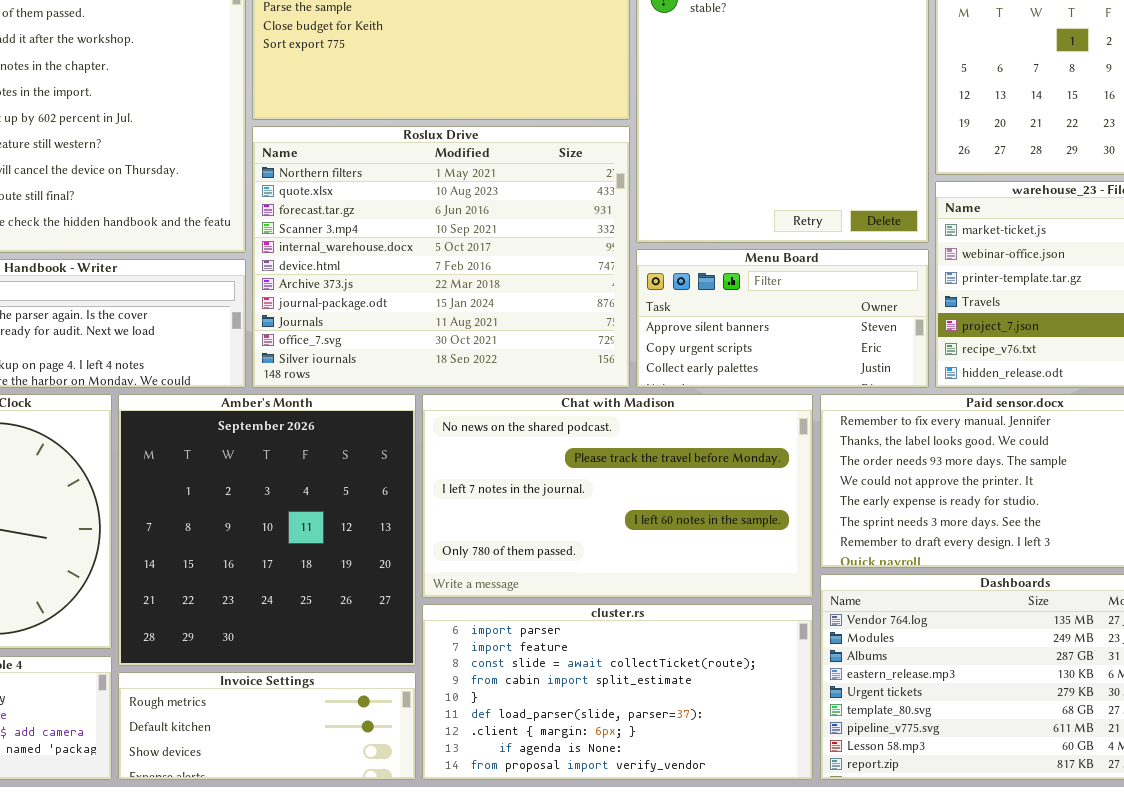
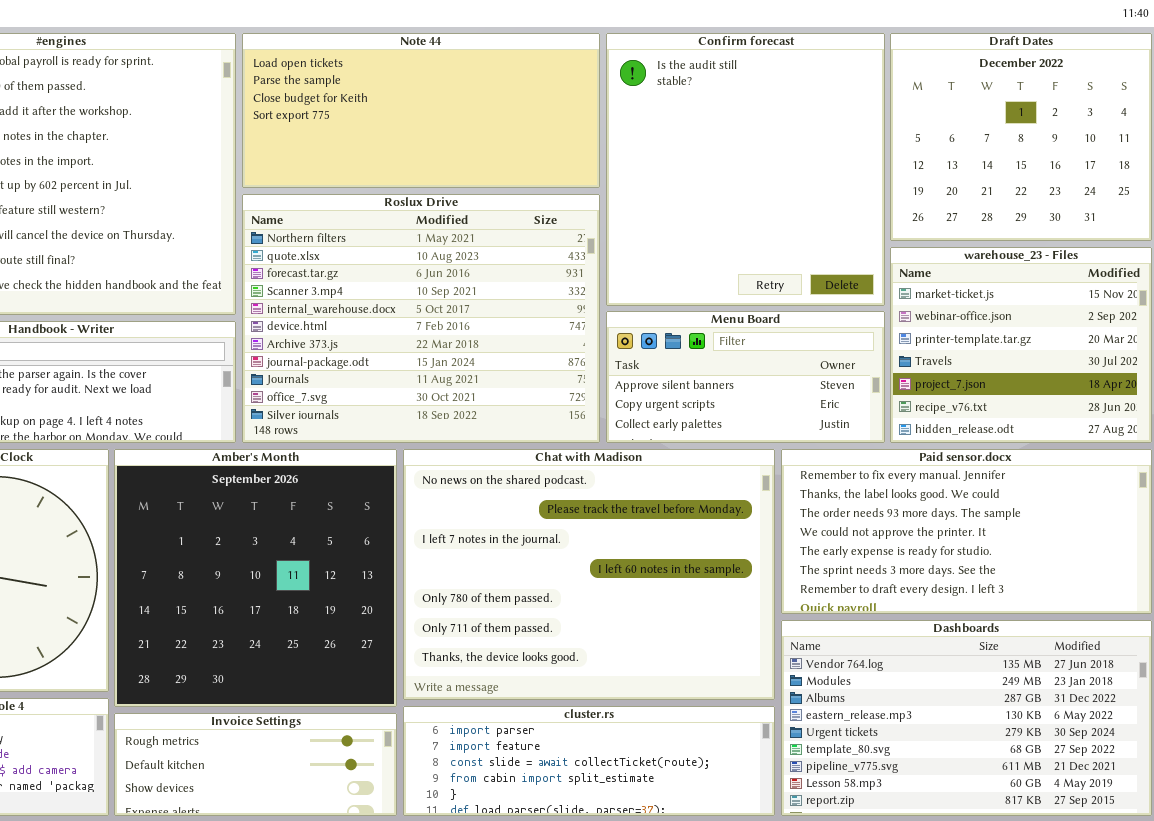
Chat with Madison: [422,394,813,598] -> [403,449,775,700], resized
cluster.rs: [422,604,813,780] -> [403,706,775,816], resized

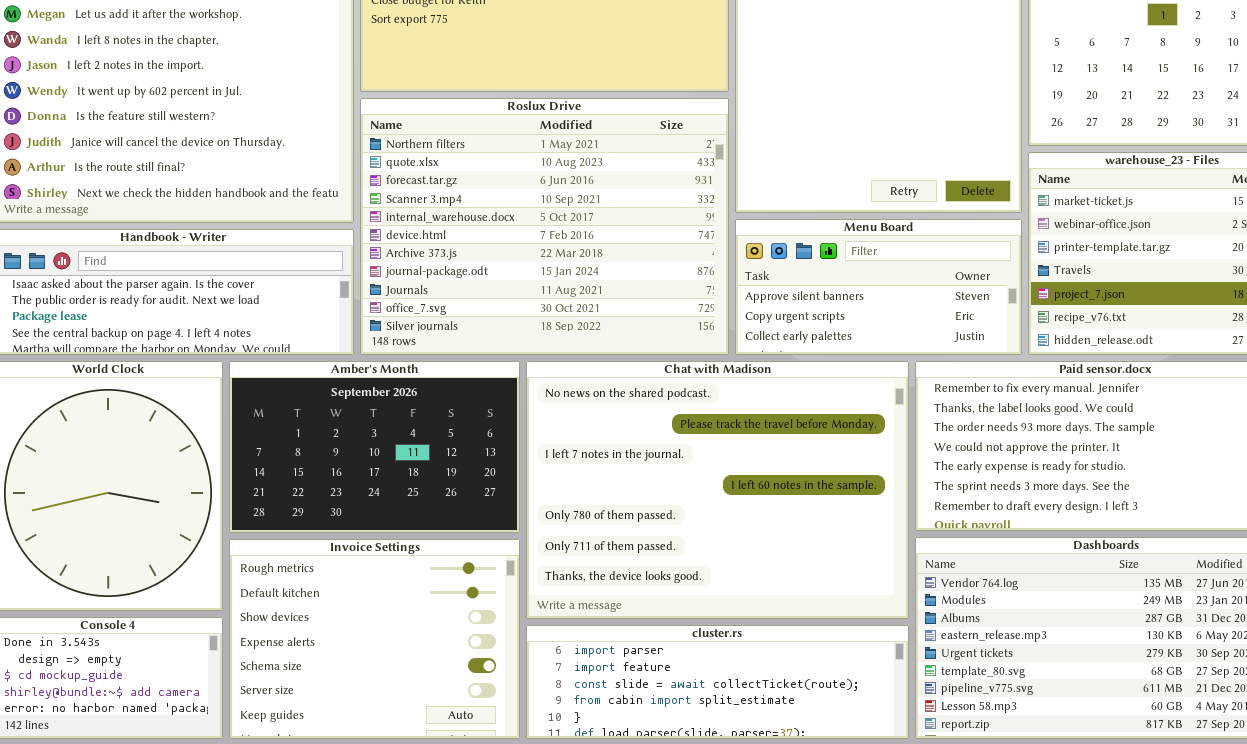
Amber's Month: [114,449,397,707] -> [229,361,520,533], resized
Invoice Settings: [114,713,397,816] -> [229,539,520,739], resized

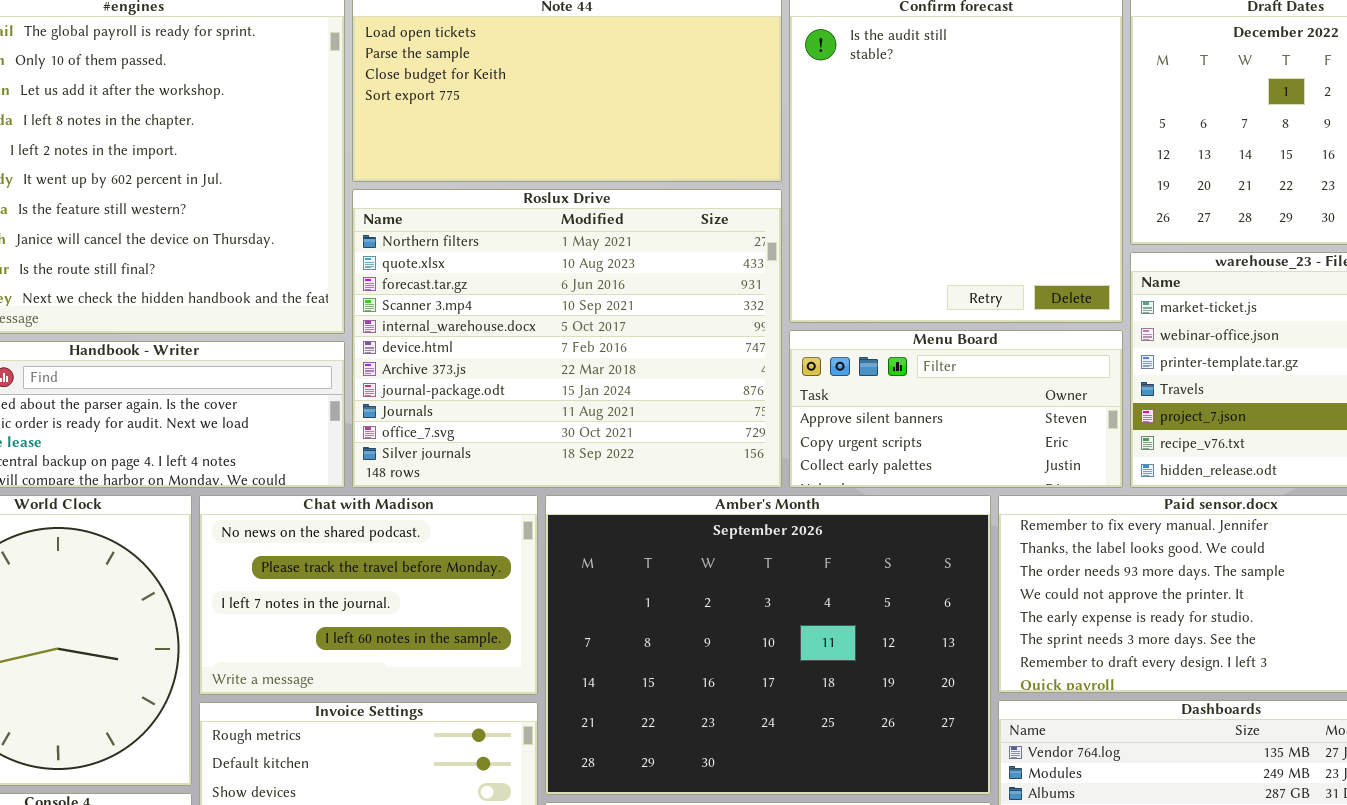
Amber's Month: [229,361,520,533] -> [545,495,991,795], moved, resized
Chat with Madison: [526,361,909,619] -> [199,495,538,695], moved, resized

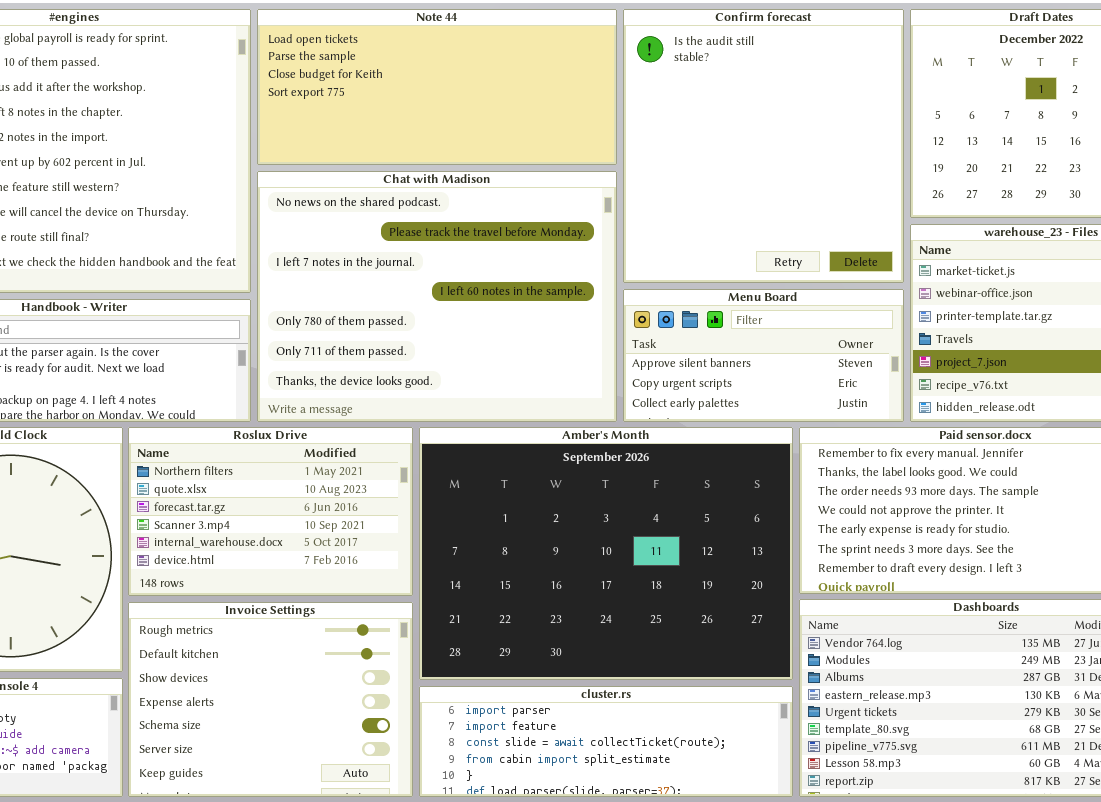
Roslux Drive: [352,189,782,488] -> [128,427,413,596], moved, resized
Chat with Madison: [199,495,538,695] -> [257,171,617,422], moved, resized

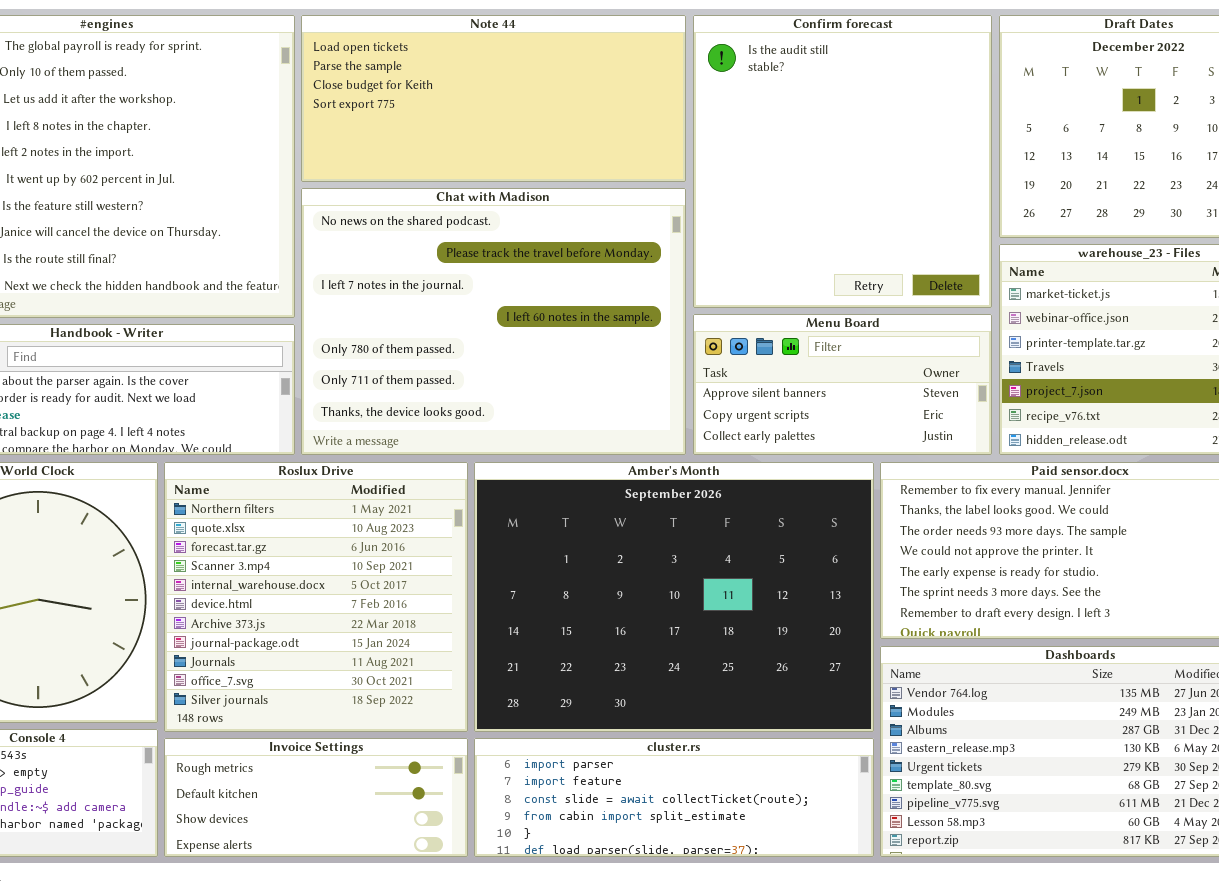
Roslux Drive: [128,427,413,596] -> [164,462,468,732], resized
Invoice Settings: [128,602,413,797] -> [164,738,468,857], resized

